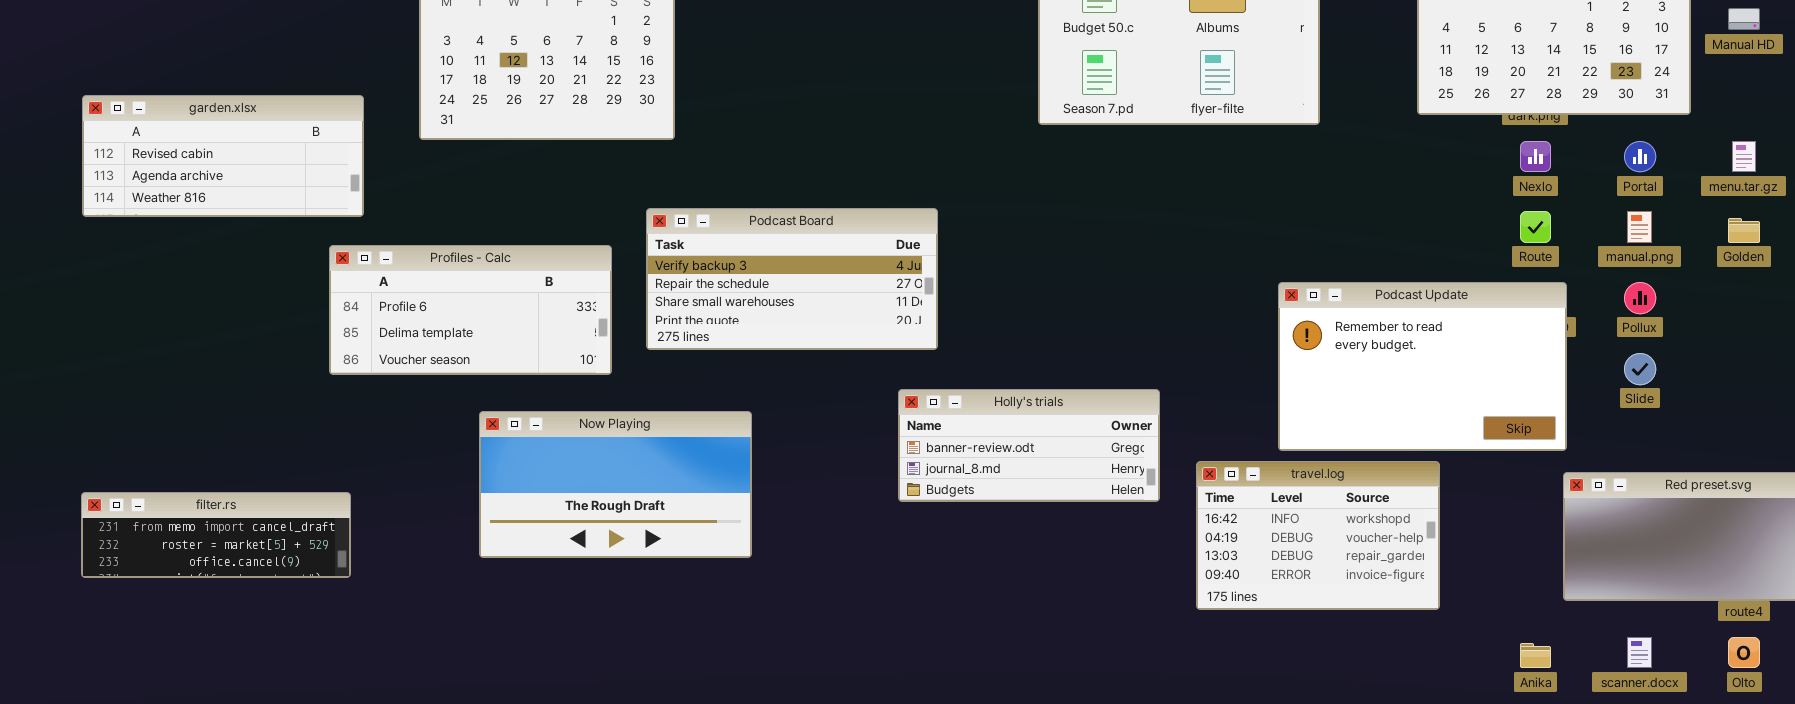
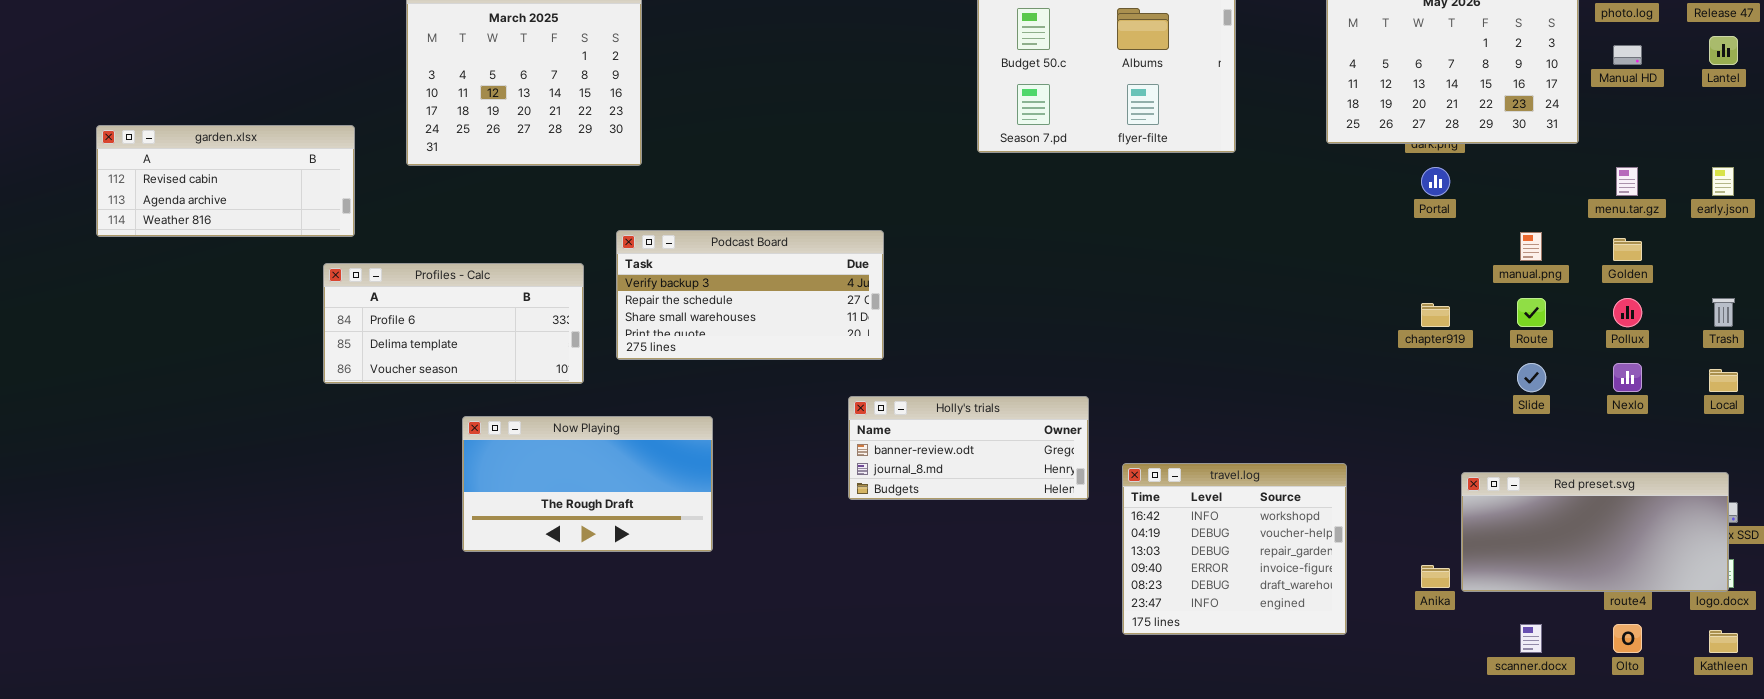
Nexlo: [1520,141,1551,172] -> [1613,363,1642,392], moved
Portal: [1624,141,1656,172] -> [1421,167,1450,196], moved
Route: [1520,211,1551,243] -> [1517,298,1546,327], moved
Podcast Update: [1278,282,1567,451] -> none, closed
Pollux: [1624,282,1656,314] -> [1613,298,1642,327], moved
travel.log: [1196,461,1440,610] -> [1122,463,1347,635], resized
filter.rs: [81,492,351,578] -> none, closed
Anika: [1520,643,1551,668] -> [1421,565,1450,588], moved

